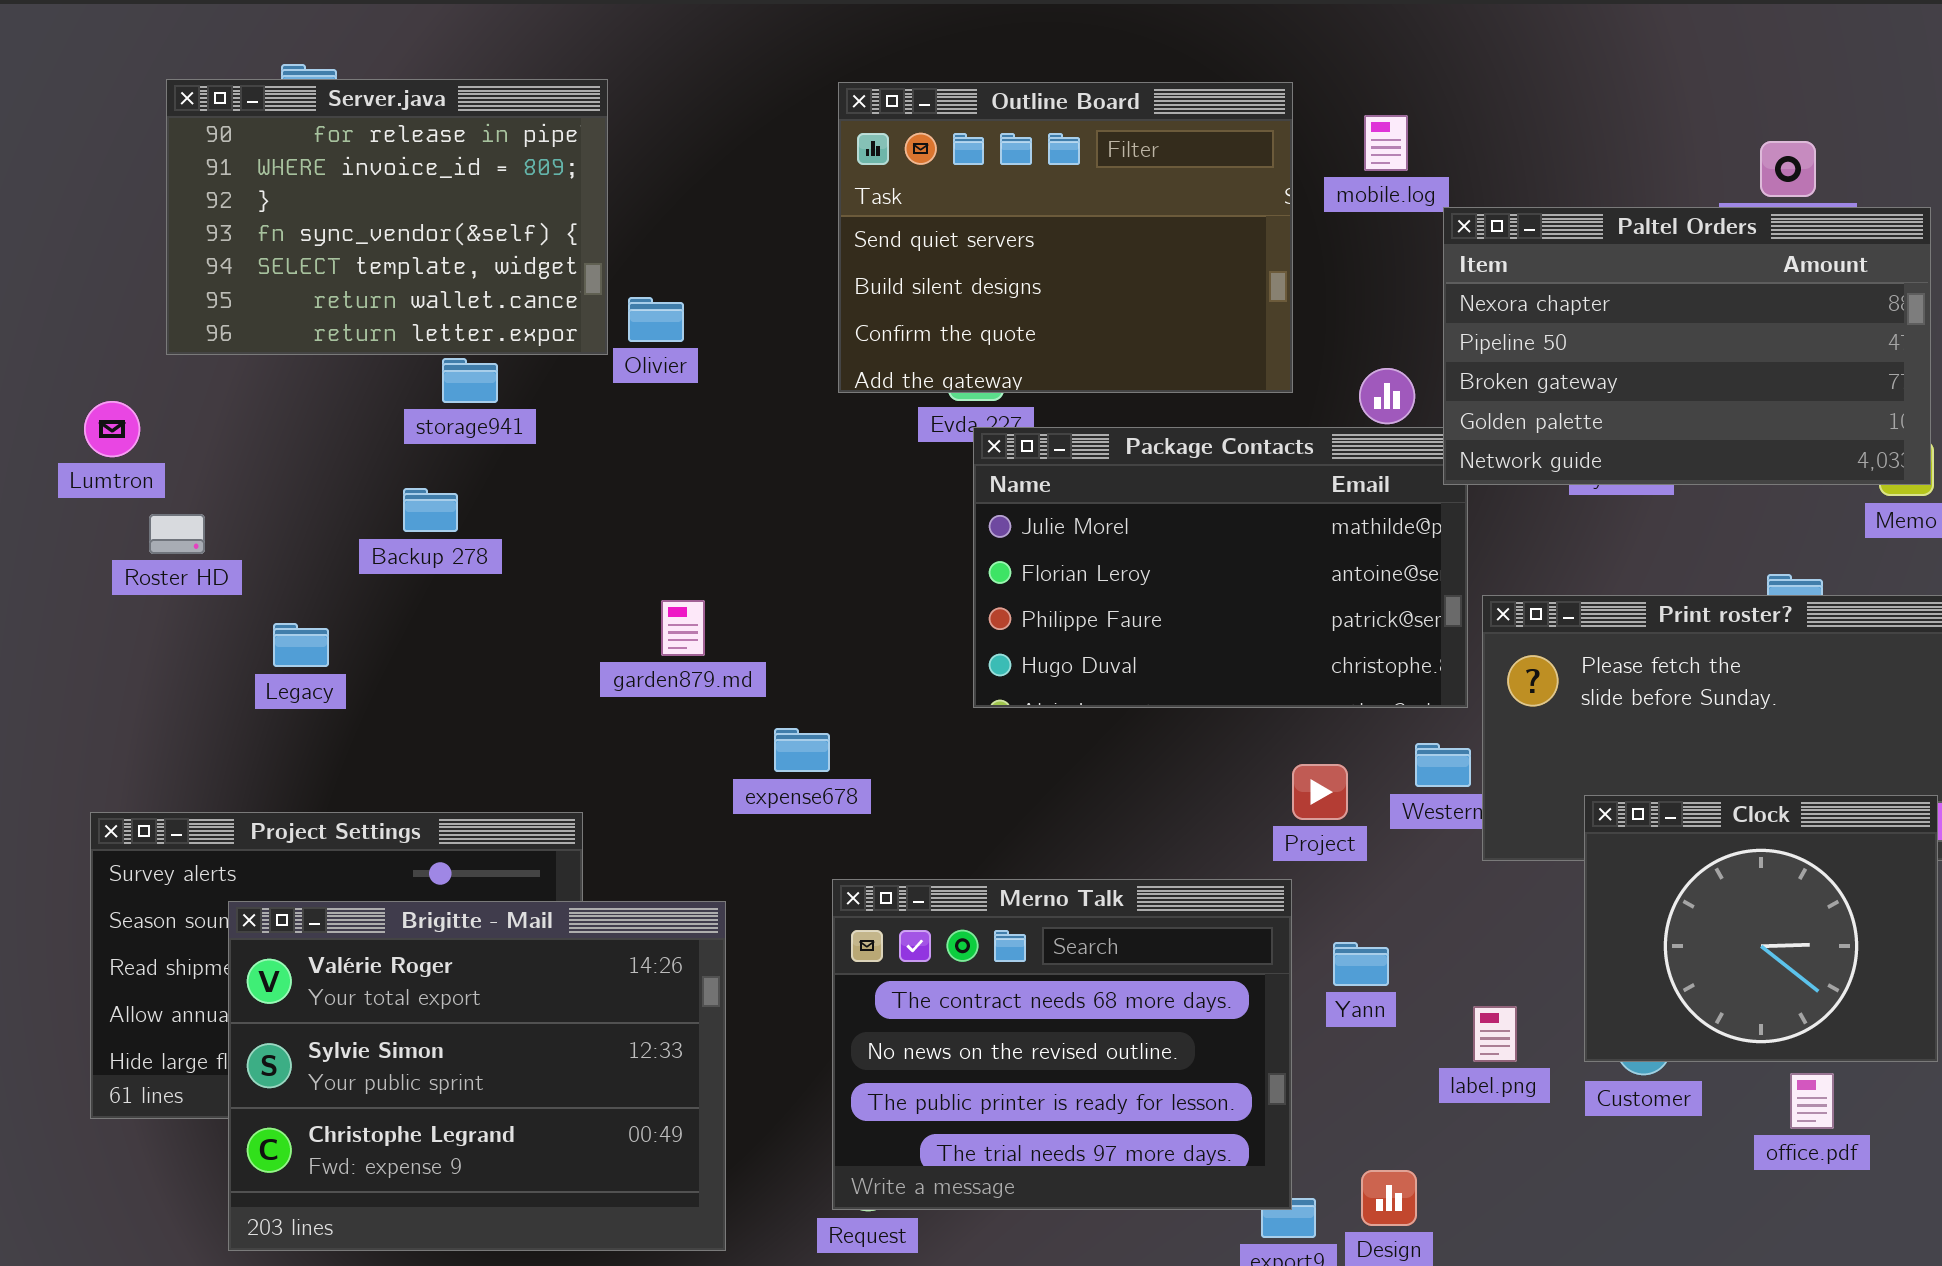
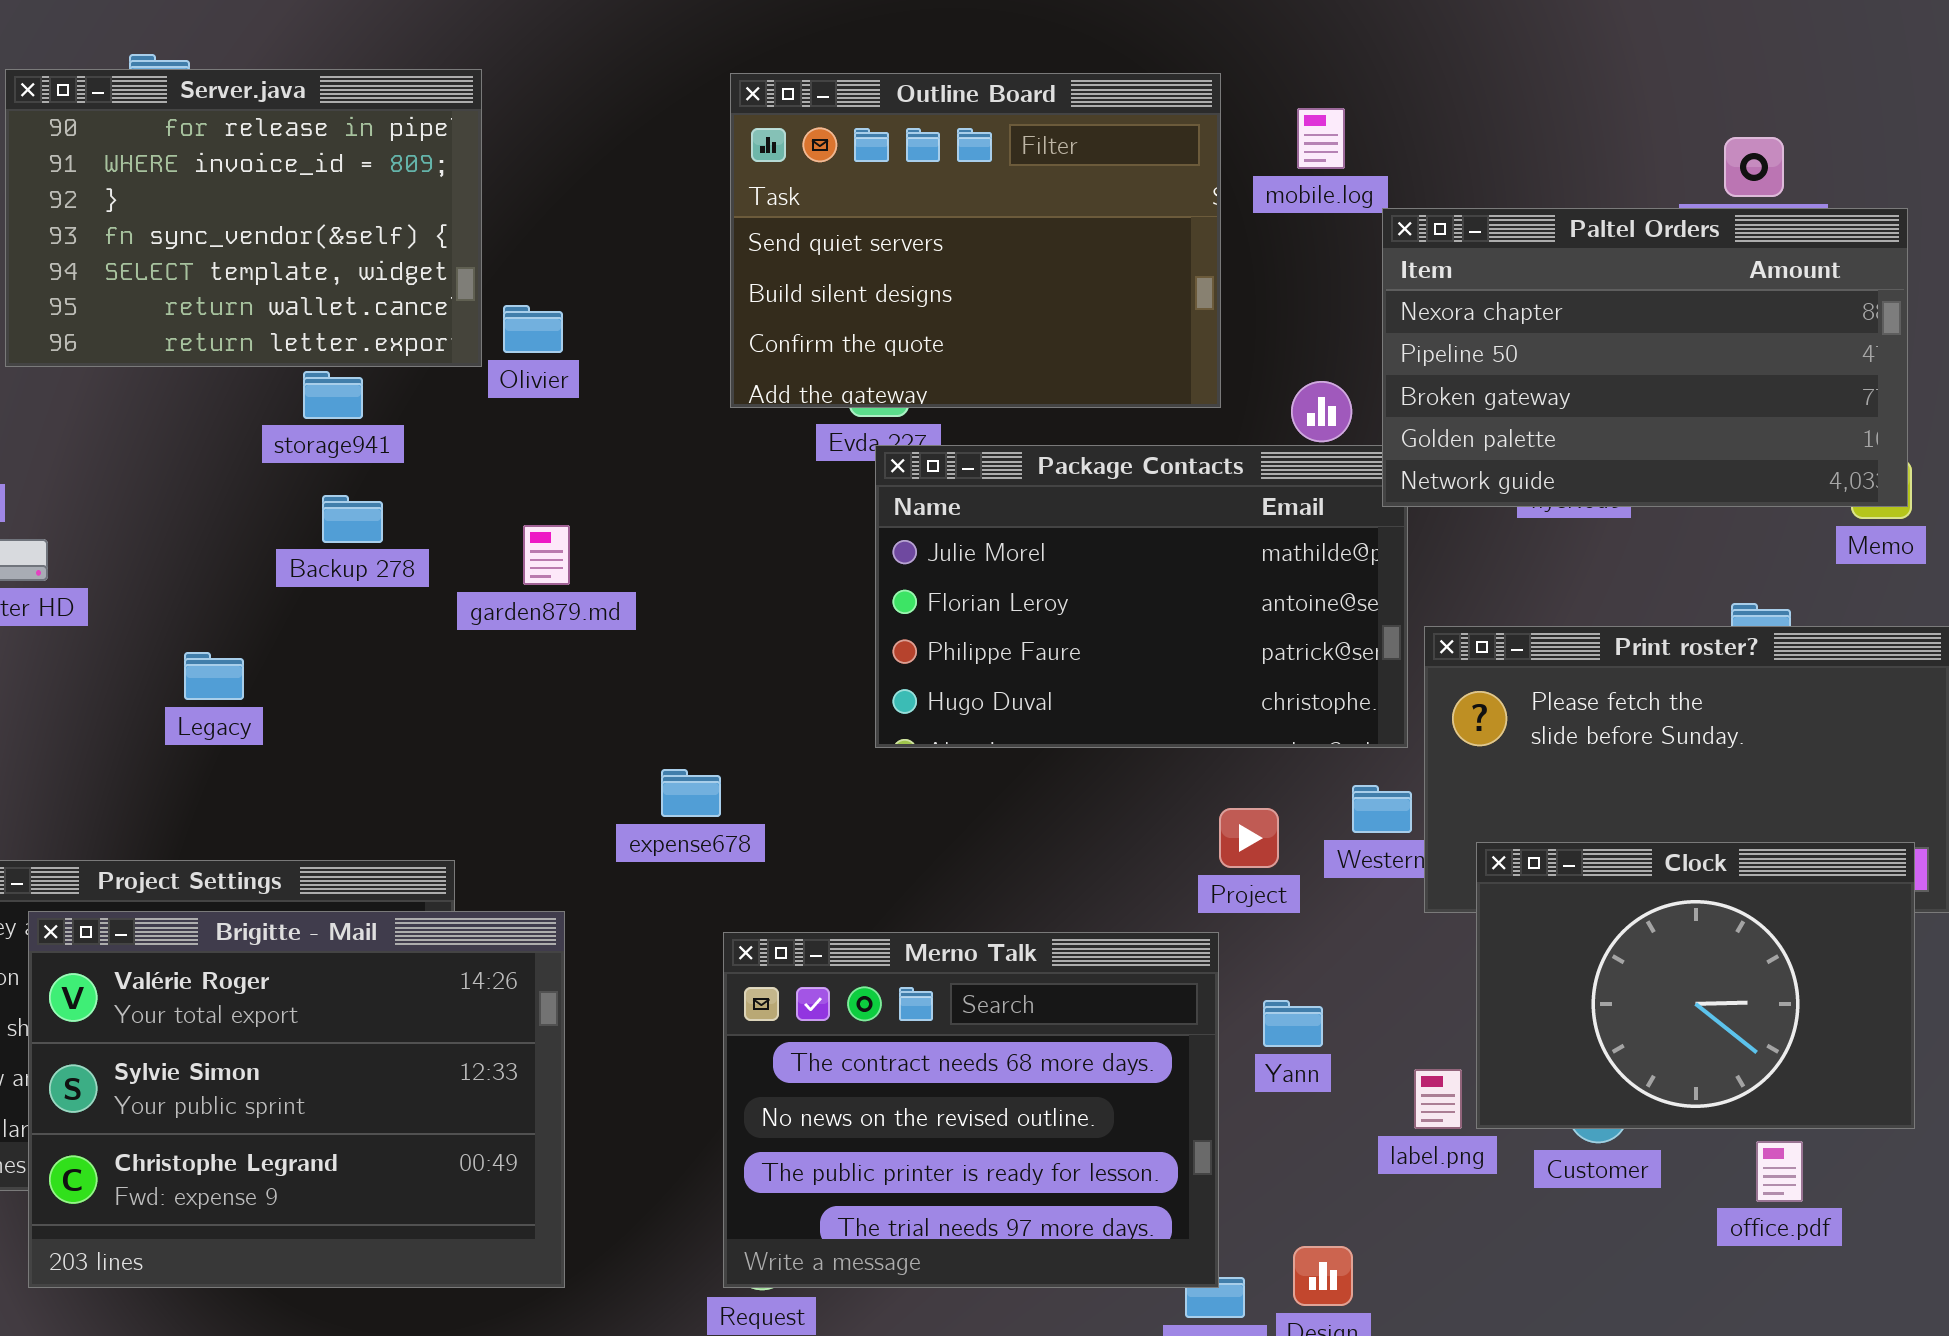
Backup 278: [403,488,458,532] -> [322,495,383,543], moved
garden879.md: [661,600,705,656] -> [523,525,570,585], moved
Legacy: [273,623,329,667] -> [184,652,244,700], moved
Clock: [1584,795,1938,1062] -> [1476,842,1915,1129], resized
Brigitte - Mail: [228,901,726,1251] -> [28,911,565,1288], moved

